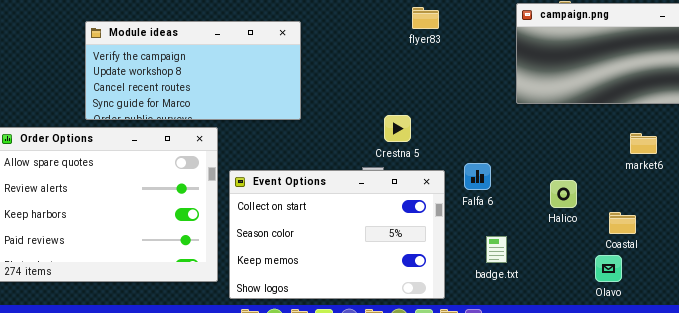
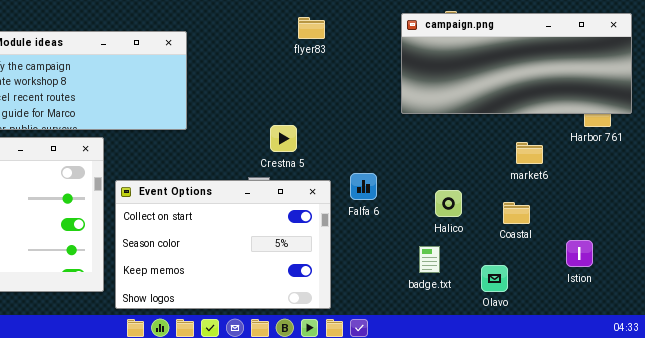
Coastal: [609,212,636,234] -> [503,202,530,224], moved
badge.txt: [486,236,507,263] -> [419,246,440,273], moved

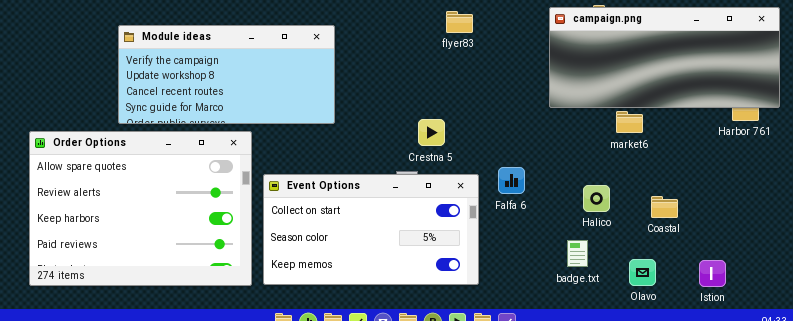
market6: [516,142,543,164] -> [616,111,643,133], moved
Event Options: [115,180,331,309] -> [263,174,479,285], resized
Istion: [566,240,593,267] -> [699,260,726,287], moved

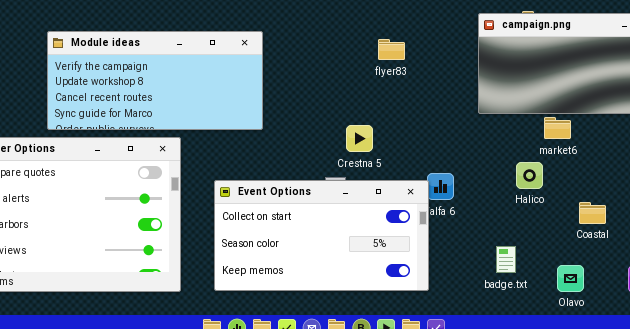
flyer83: [446,11,473,33] -> [378,39,405,60], moved
Event Options: [263,174,479,285] -> [214,180,429,291], moved
Halico: [583,185,610,212] -> [516,162,543,189], moved

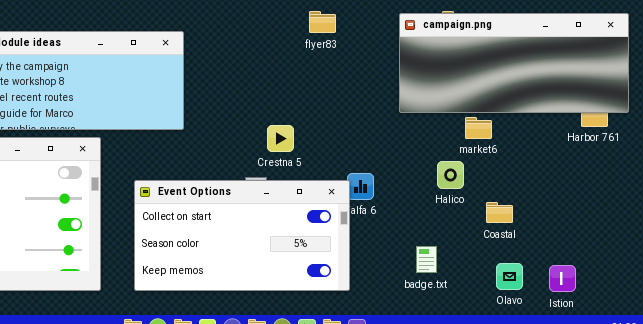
flyer83: [378,39,405,60] -> [309,11,336,33], moved
Coastal: [579,202,606,224] -> [486,202,513,223], moved
Olavo: [557,265,584,292] -> [496,263,523,290], moved

